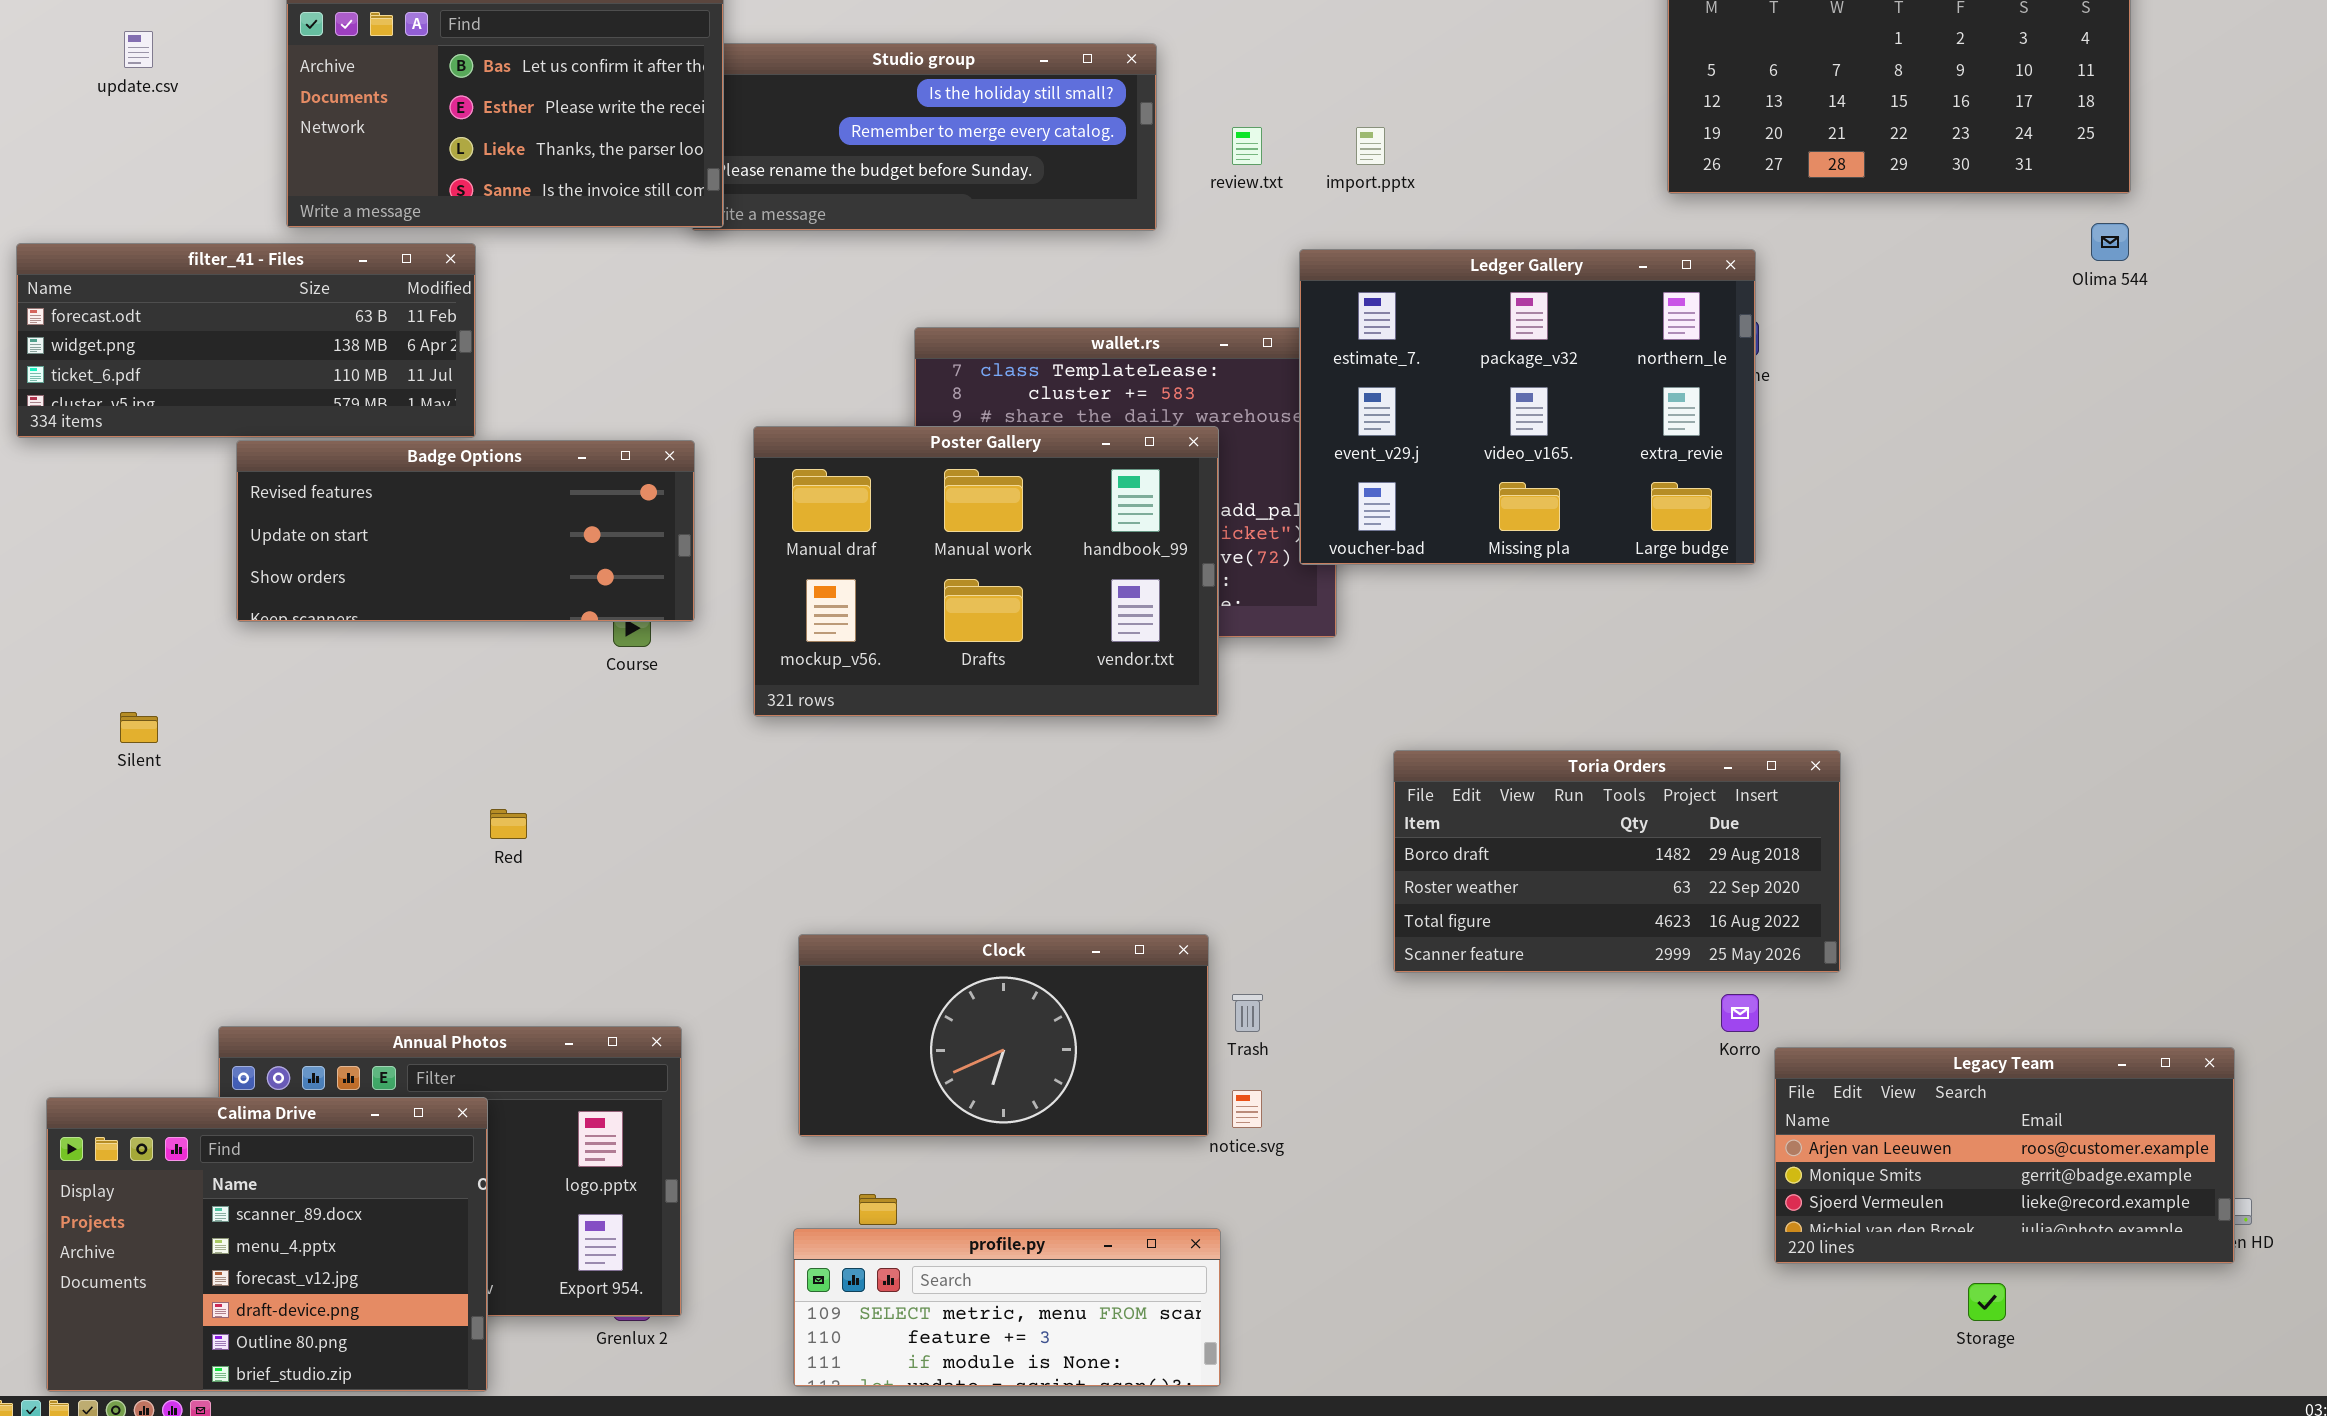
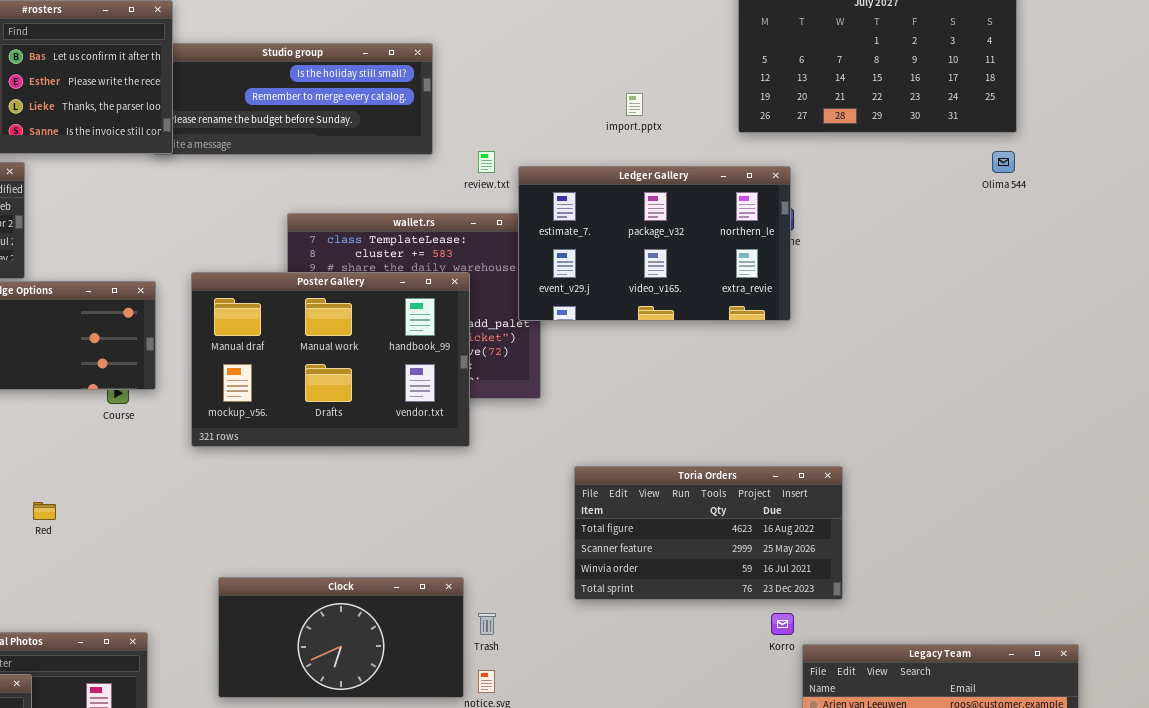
review.txt: [1232,127,1262,165] -> [478,151,495,173], moved
import.pptx: [1356,127,1385,165] -> [626,93,643,116], moved
Ledger Gallery: [1299,249,1756,565] -> [518,166,791,321], resized
Toria Orders: [1393,750,1841,973] -> [574,466,843,600], scrolled down 2 rows

